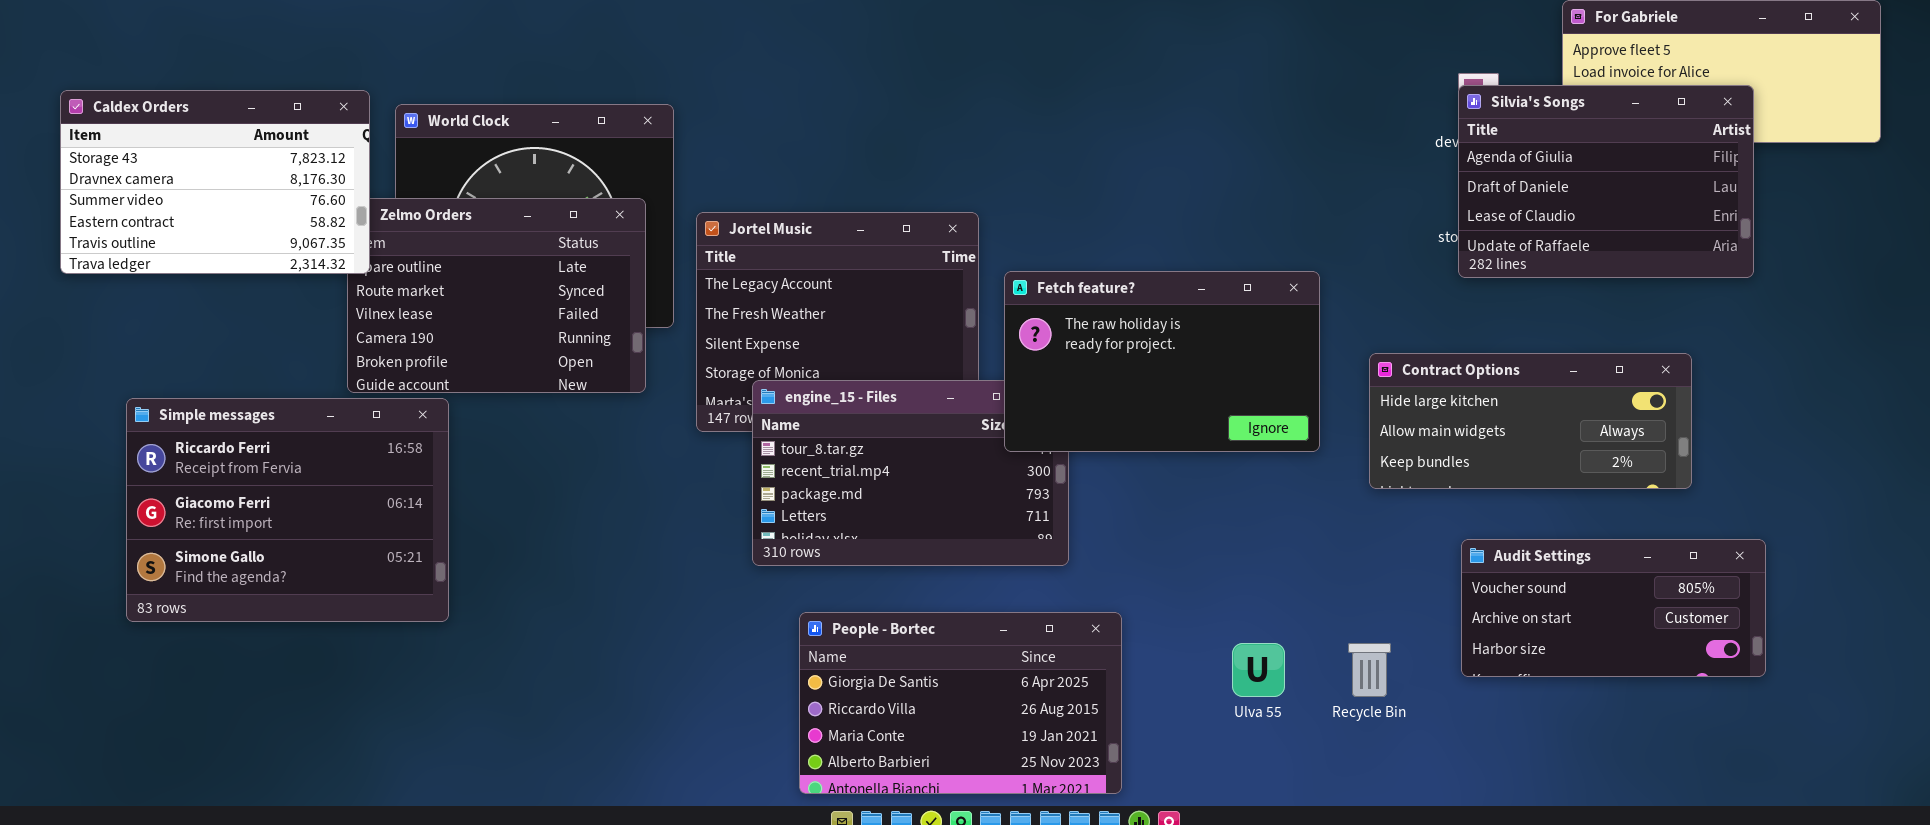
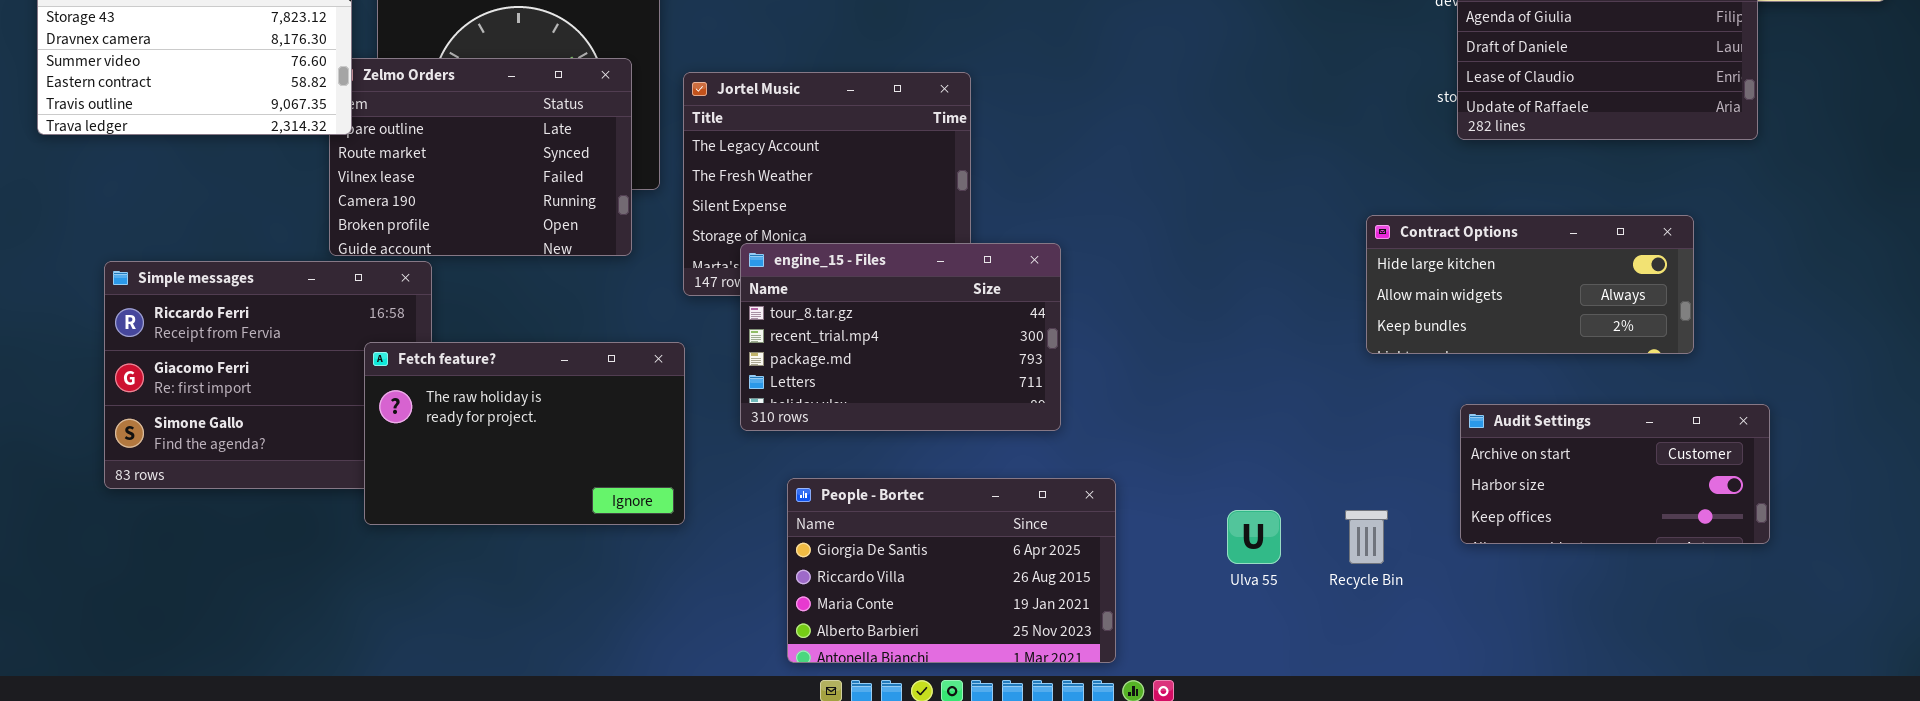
Fetch feature?: [1004,271,1320,452] -> [364,342,685,525], moved
Audit Settings: [1461,539,1766,677] -> [1460,404,1770,544], scrolled down 1 row

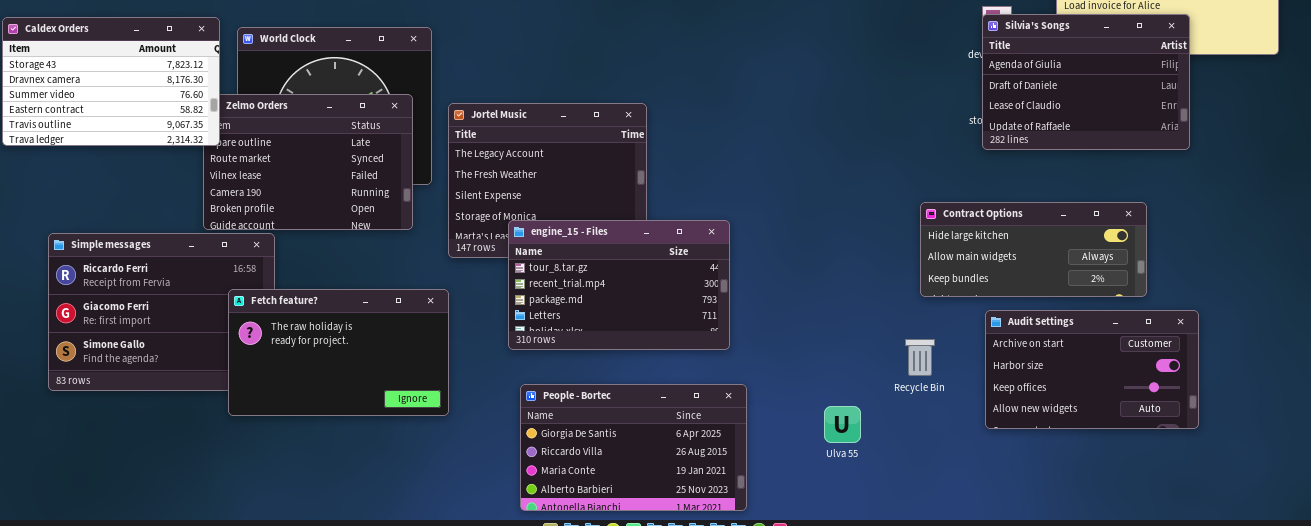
engine_15 - Files: [740,243,1061,431] -> [508,220,730,350], moved
Audit Settings: [1460,404,1770,544] -> [985,310,1199,429], resized
Recycle Bin: [1345,510,1388,564] -> [905,339,935,376], moved

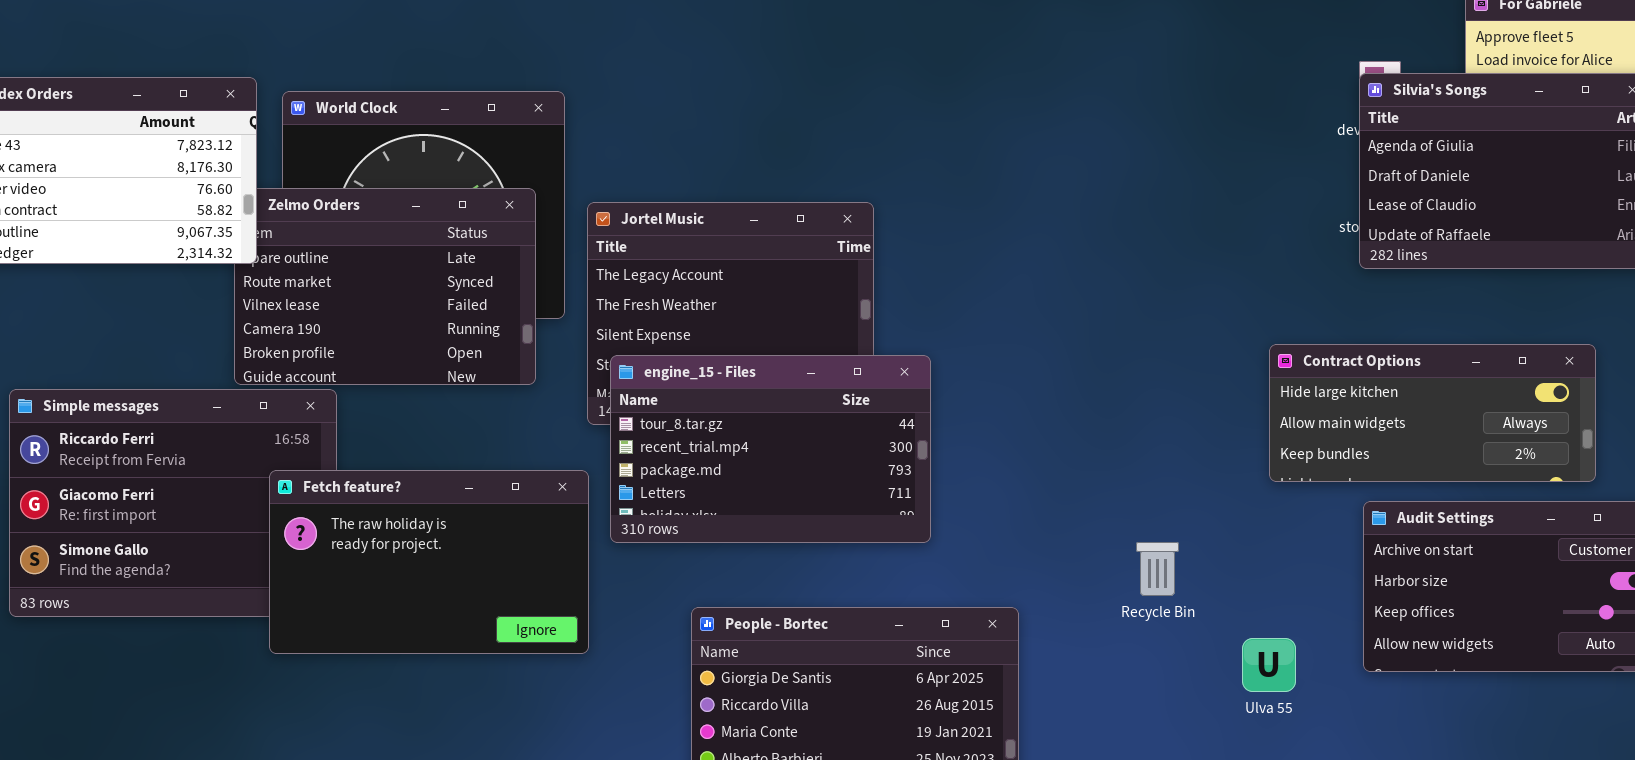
engine_15 - Files: [508,220,730,350] -> [610,355,931,543], moved
Recycle Bin: [905,339,935,376] -> [1136,542,1179,596], moved
Ulva 55: [824,406,861,443] -> [1242,638,1296,692], moved

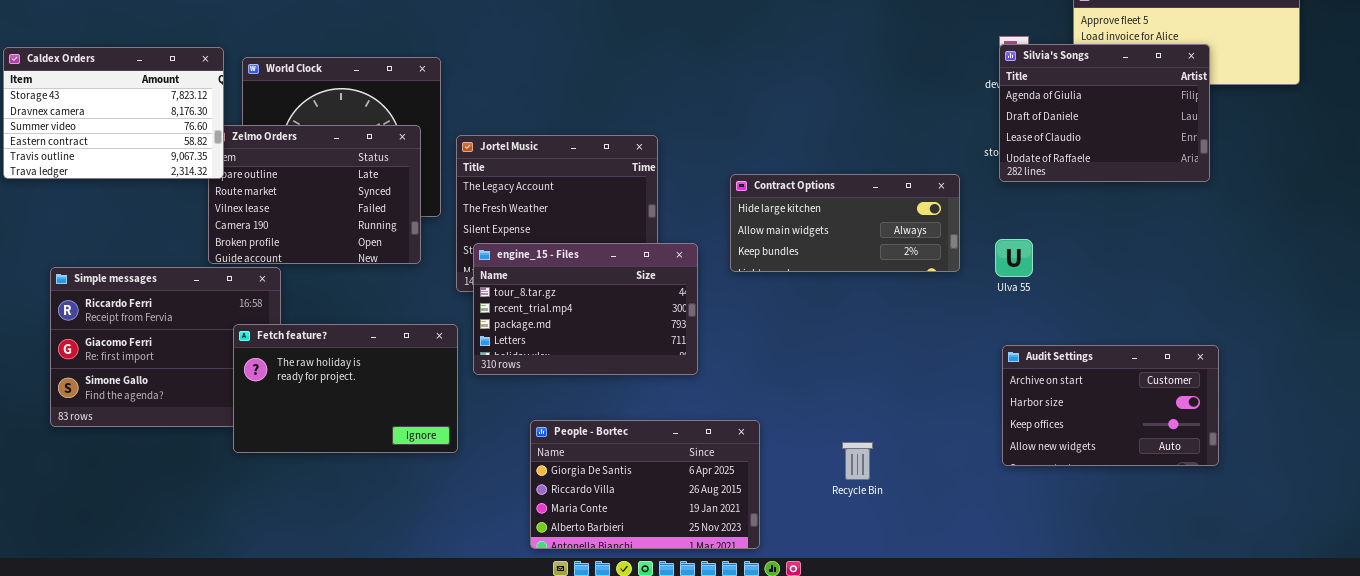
Contract Options: [1269,344,1596,482] -> [730,174,960,272], moved
Recycle Bin: [1136,542,1179,596] -> [842,442,873,480], moved
Ulva 55: [1242,638,1296,692] -> [995,239,1033,277], moved

